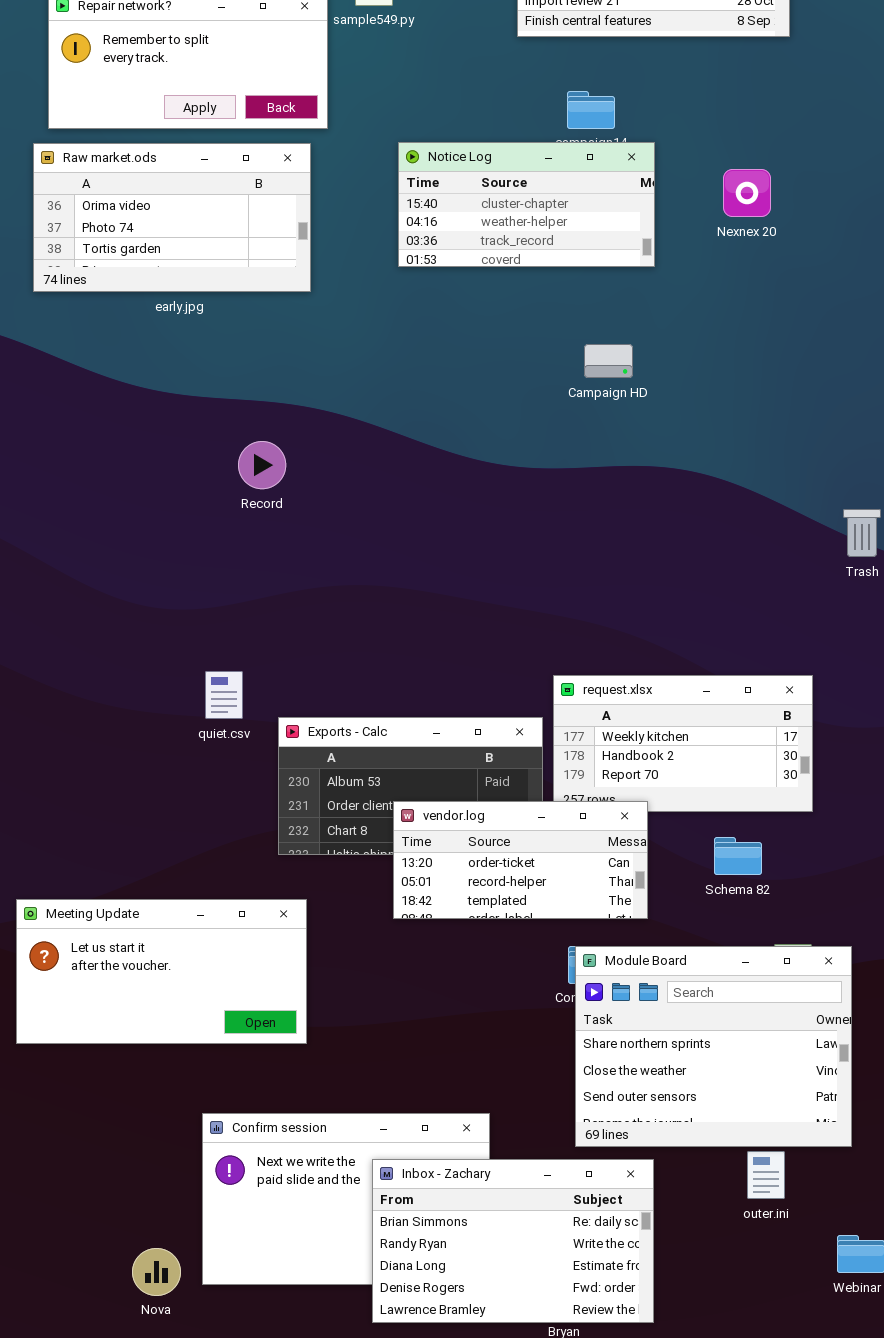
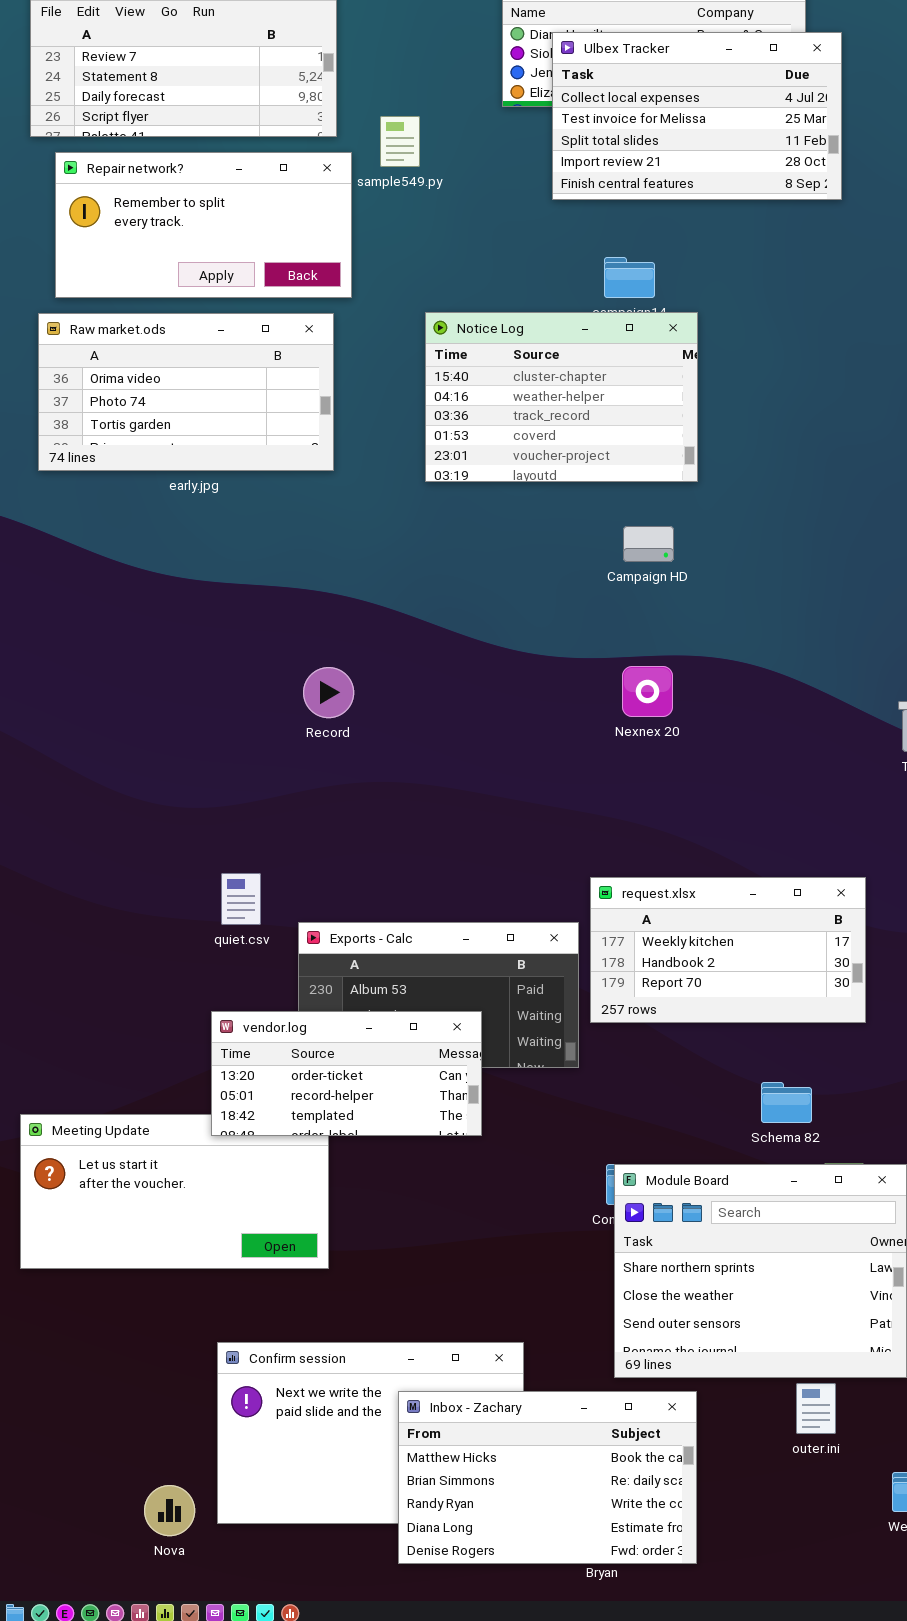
Notice Log: [398,142,655,267] -> [425,312,698,482], resized
Nexnex 20: [723,169,771,217] -> [622,666,673,717], moved
Record: [238,441,286,489] -> [303,667,354,718], moved
vendor.log: [393,801,648,919] -> [211,1011,482,1136], moved
Schema 82: [714,837,762,875] -> [761,1082,812,1123], moved
Inbox - Zachary: [372,1159,654,1323] -> [398,1391,697,1564], scrolled up 1 row

